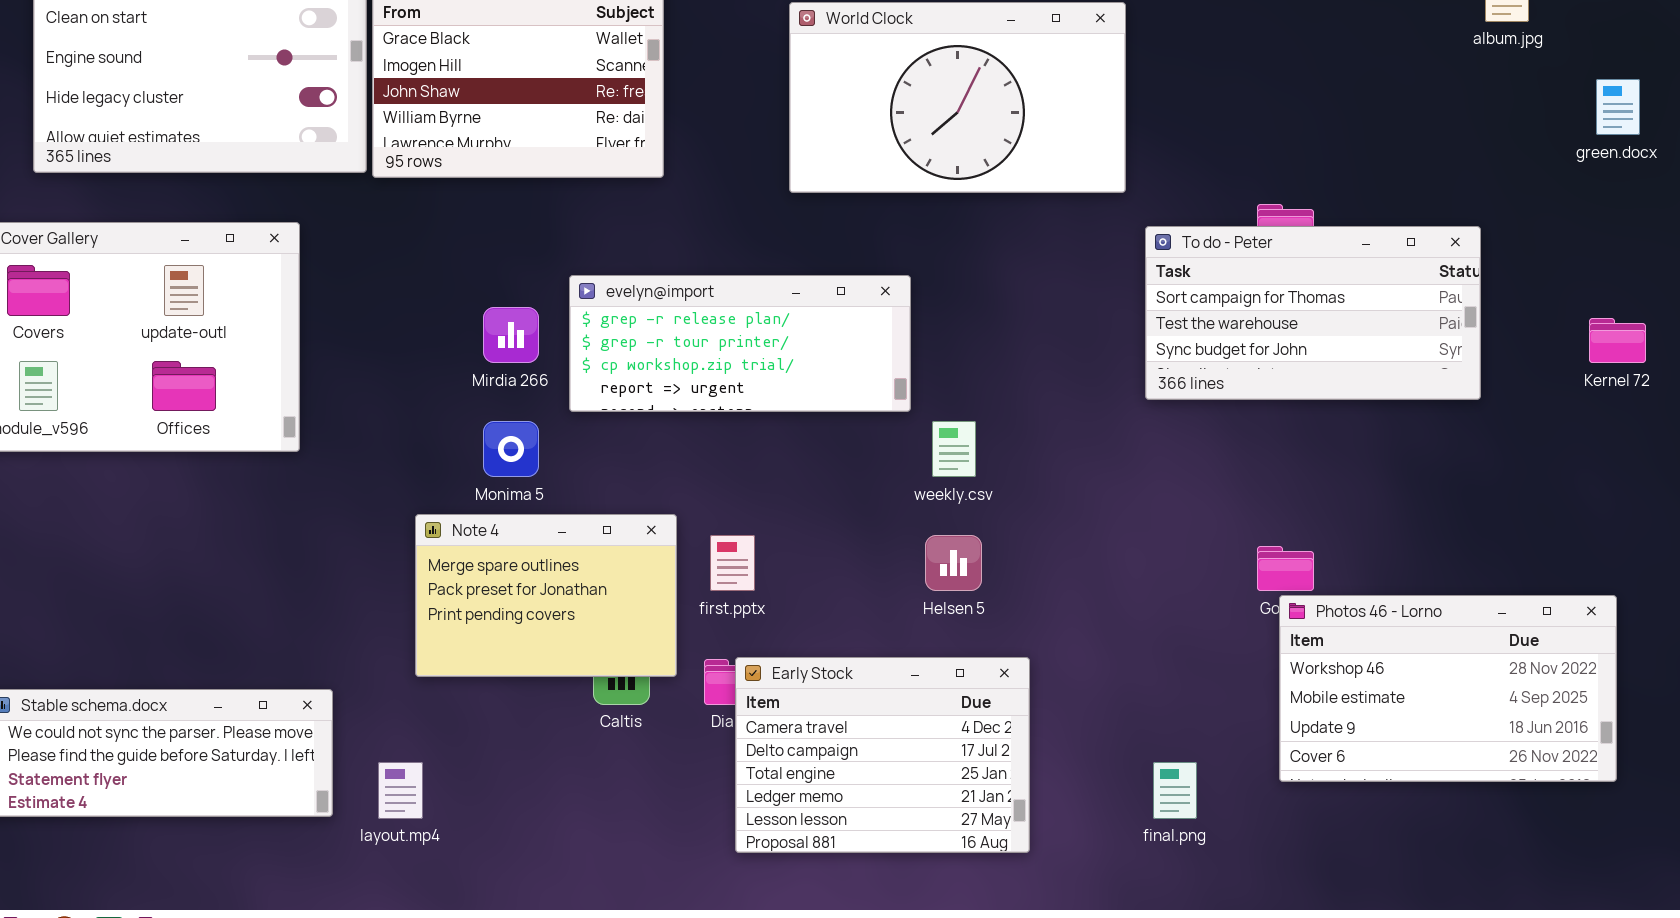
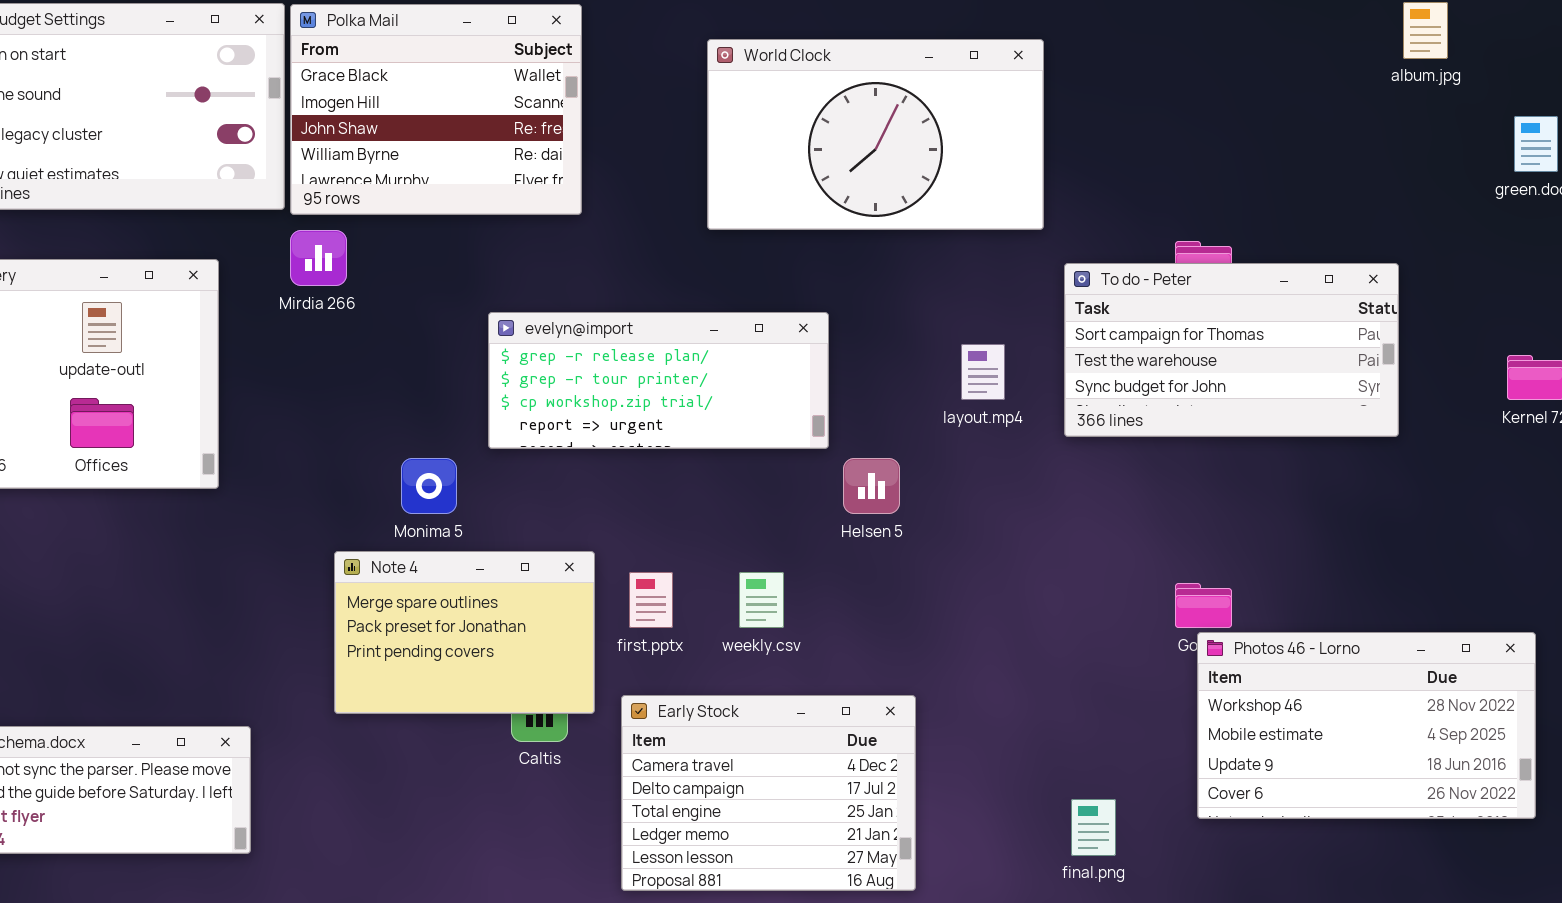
Mirdia 266: [483,307,539,363] -> [290,230,347,286], moved
weekly.csv: [932,421,976,477] -> [739,572,784,628], moved
Helsen 5: [925,535,982,591] -> [843,458,900,514], moved
Early Stock: [735,657,1030,853] -> [621,695,916,891], moved
layout.mp4: [378,762,423,819] -> [961,344,1005,400], moved

